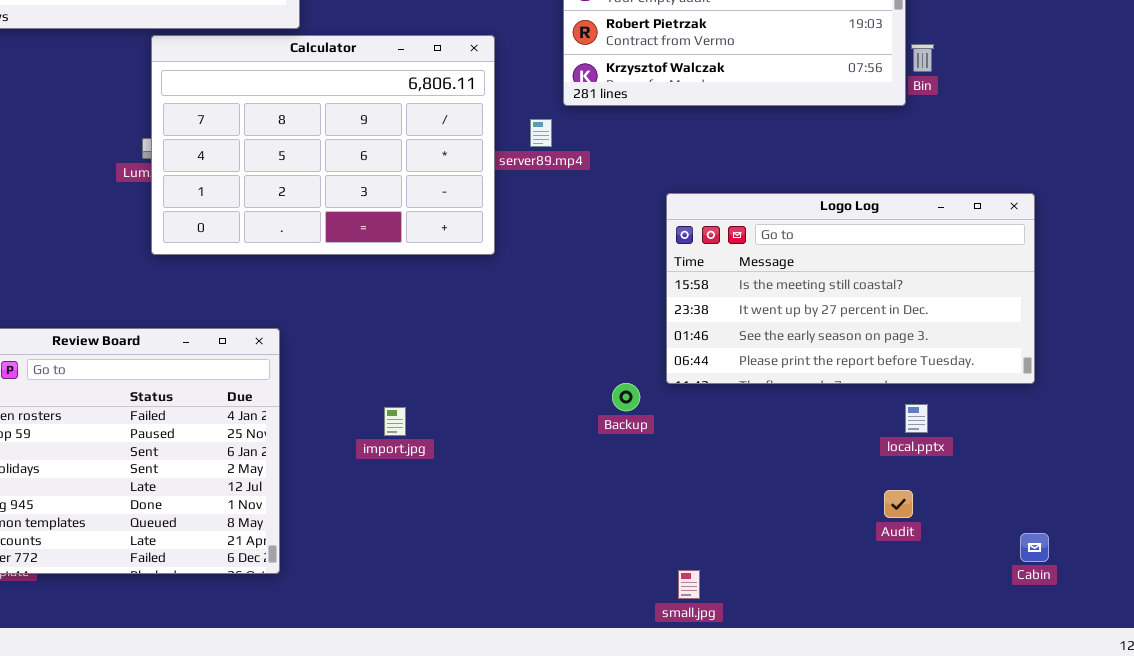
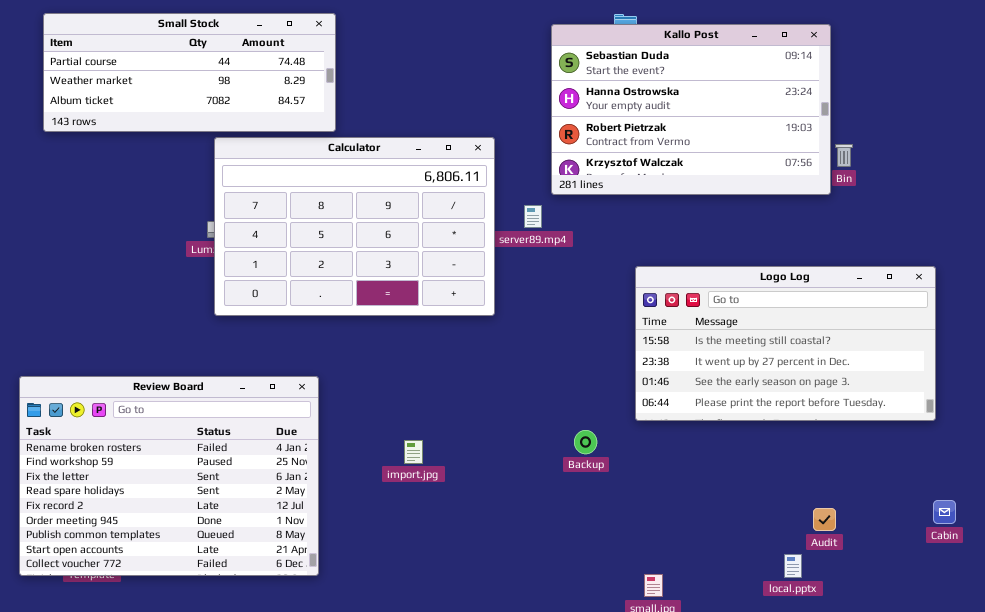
Backup: [612,383,640,411] -> [574,430,597,454], moved
local.pptx: [905,404,928,433] -> [784,554,802,578], moved
Cabin: [1020,533,1049,562] -> [933,500,956,524], moved

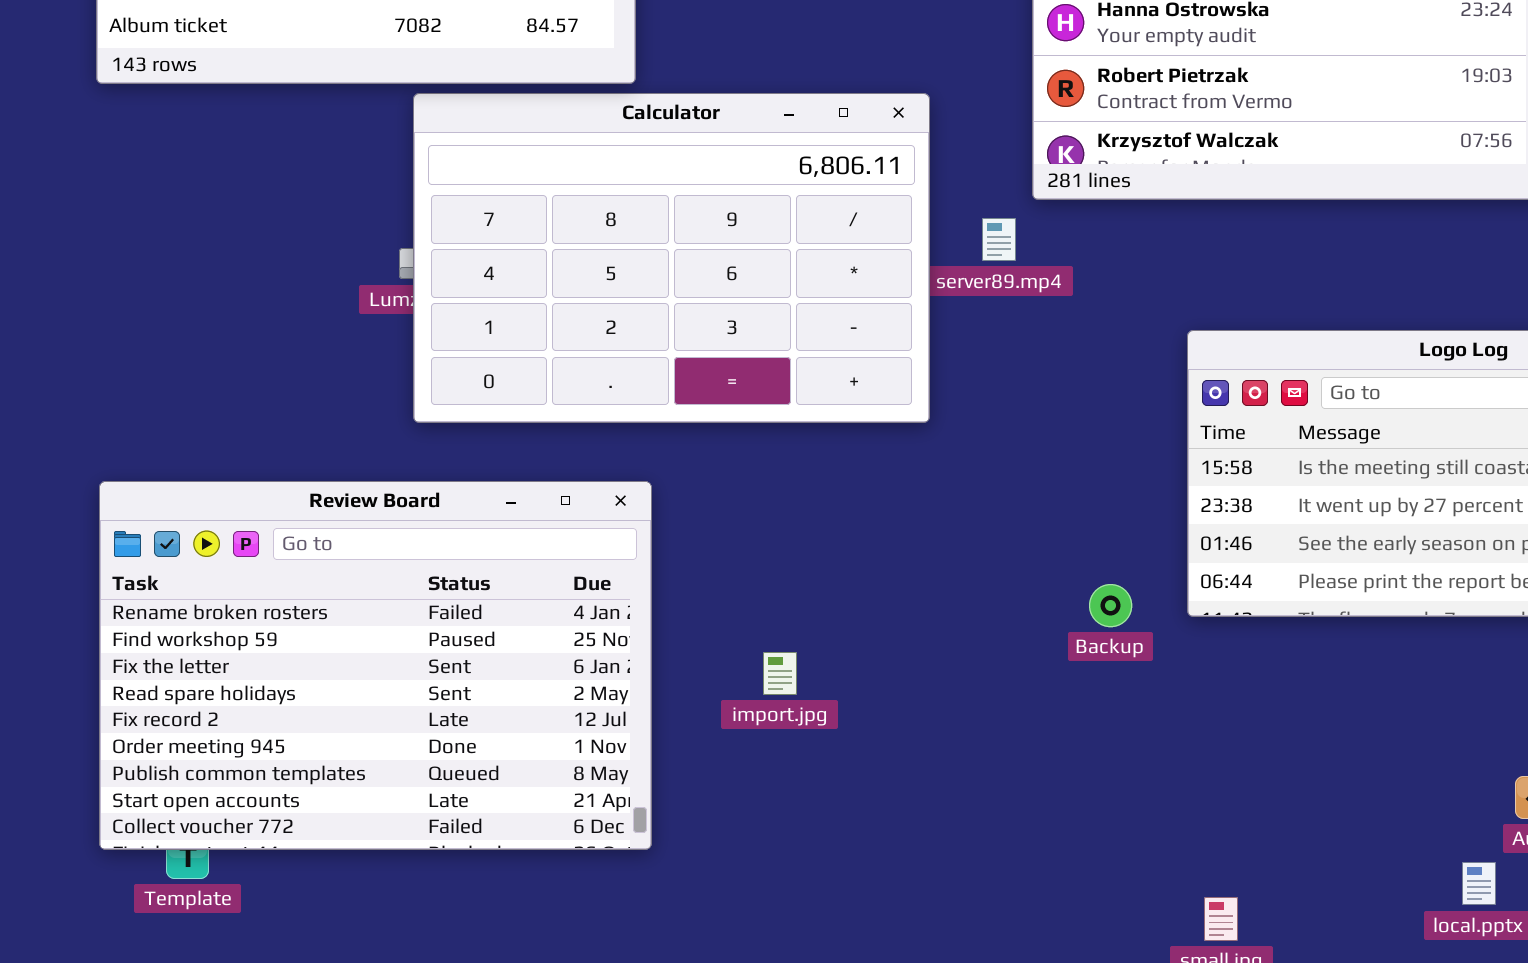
Review Board: [19,376,319,576] -> [99,481,652,850], moved
Backup: [574,430,597,454] -> [1089,584,1132,627], moved

